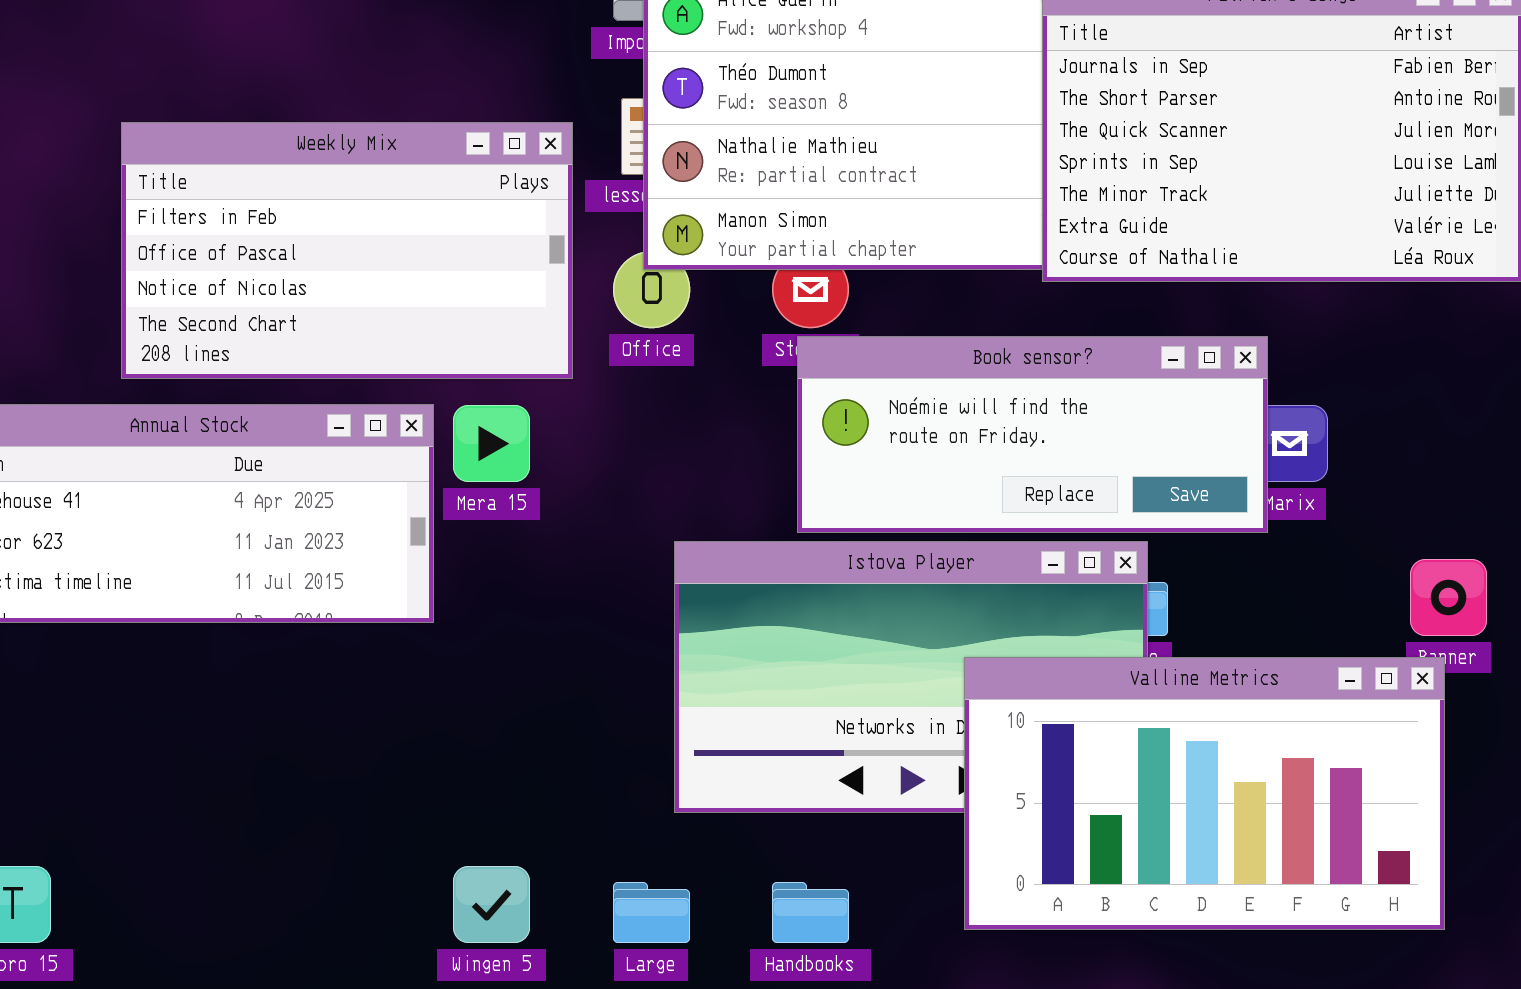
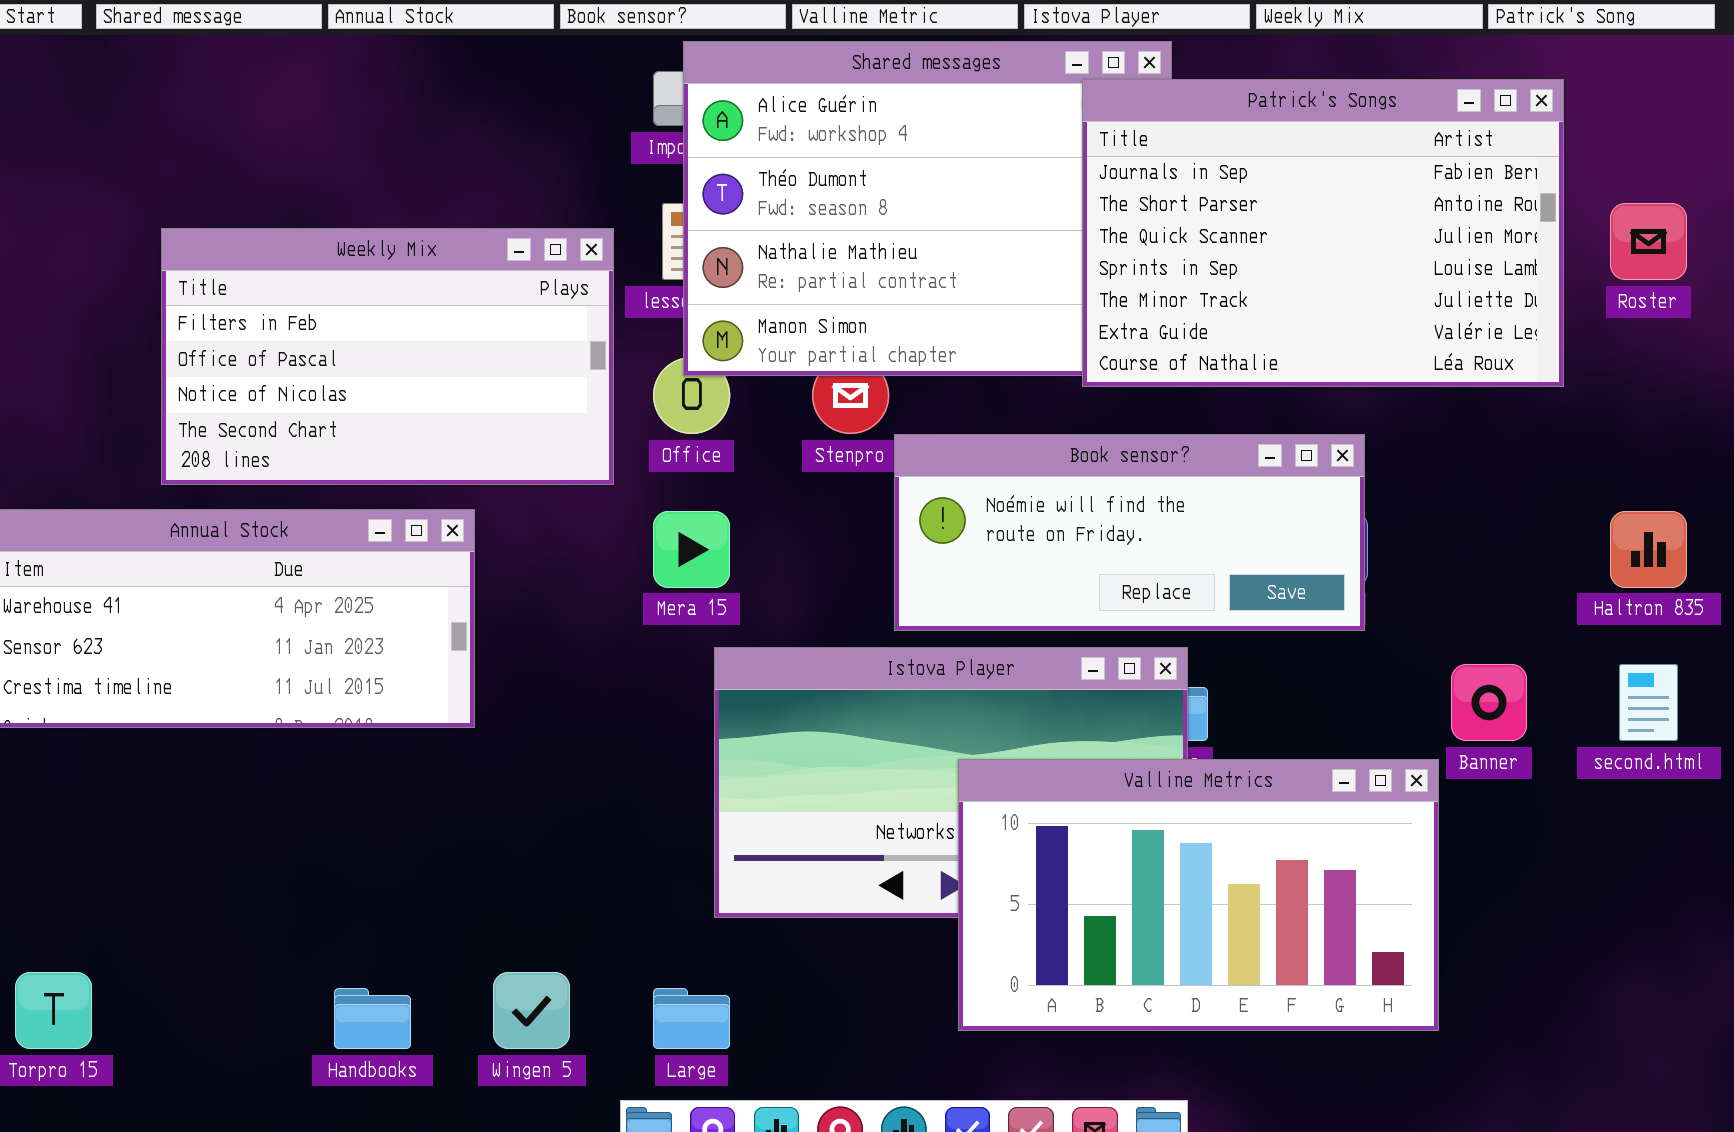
Book sensor?: [797,336,1268,533] -> [894,434,1365,631], moved
Mera 15: [453,405,530,482] -> [653,511,730,588], moved
Valline Metrics: [964,657,1445,930] -> [958,759,1439,1031], moved
Handbooks: [772,882,849,943] -> [334,988,411,1049], moved

